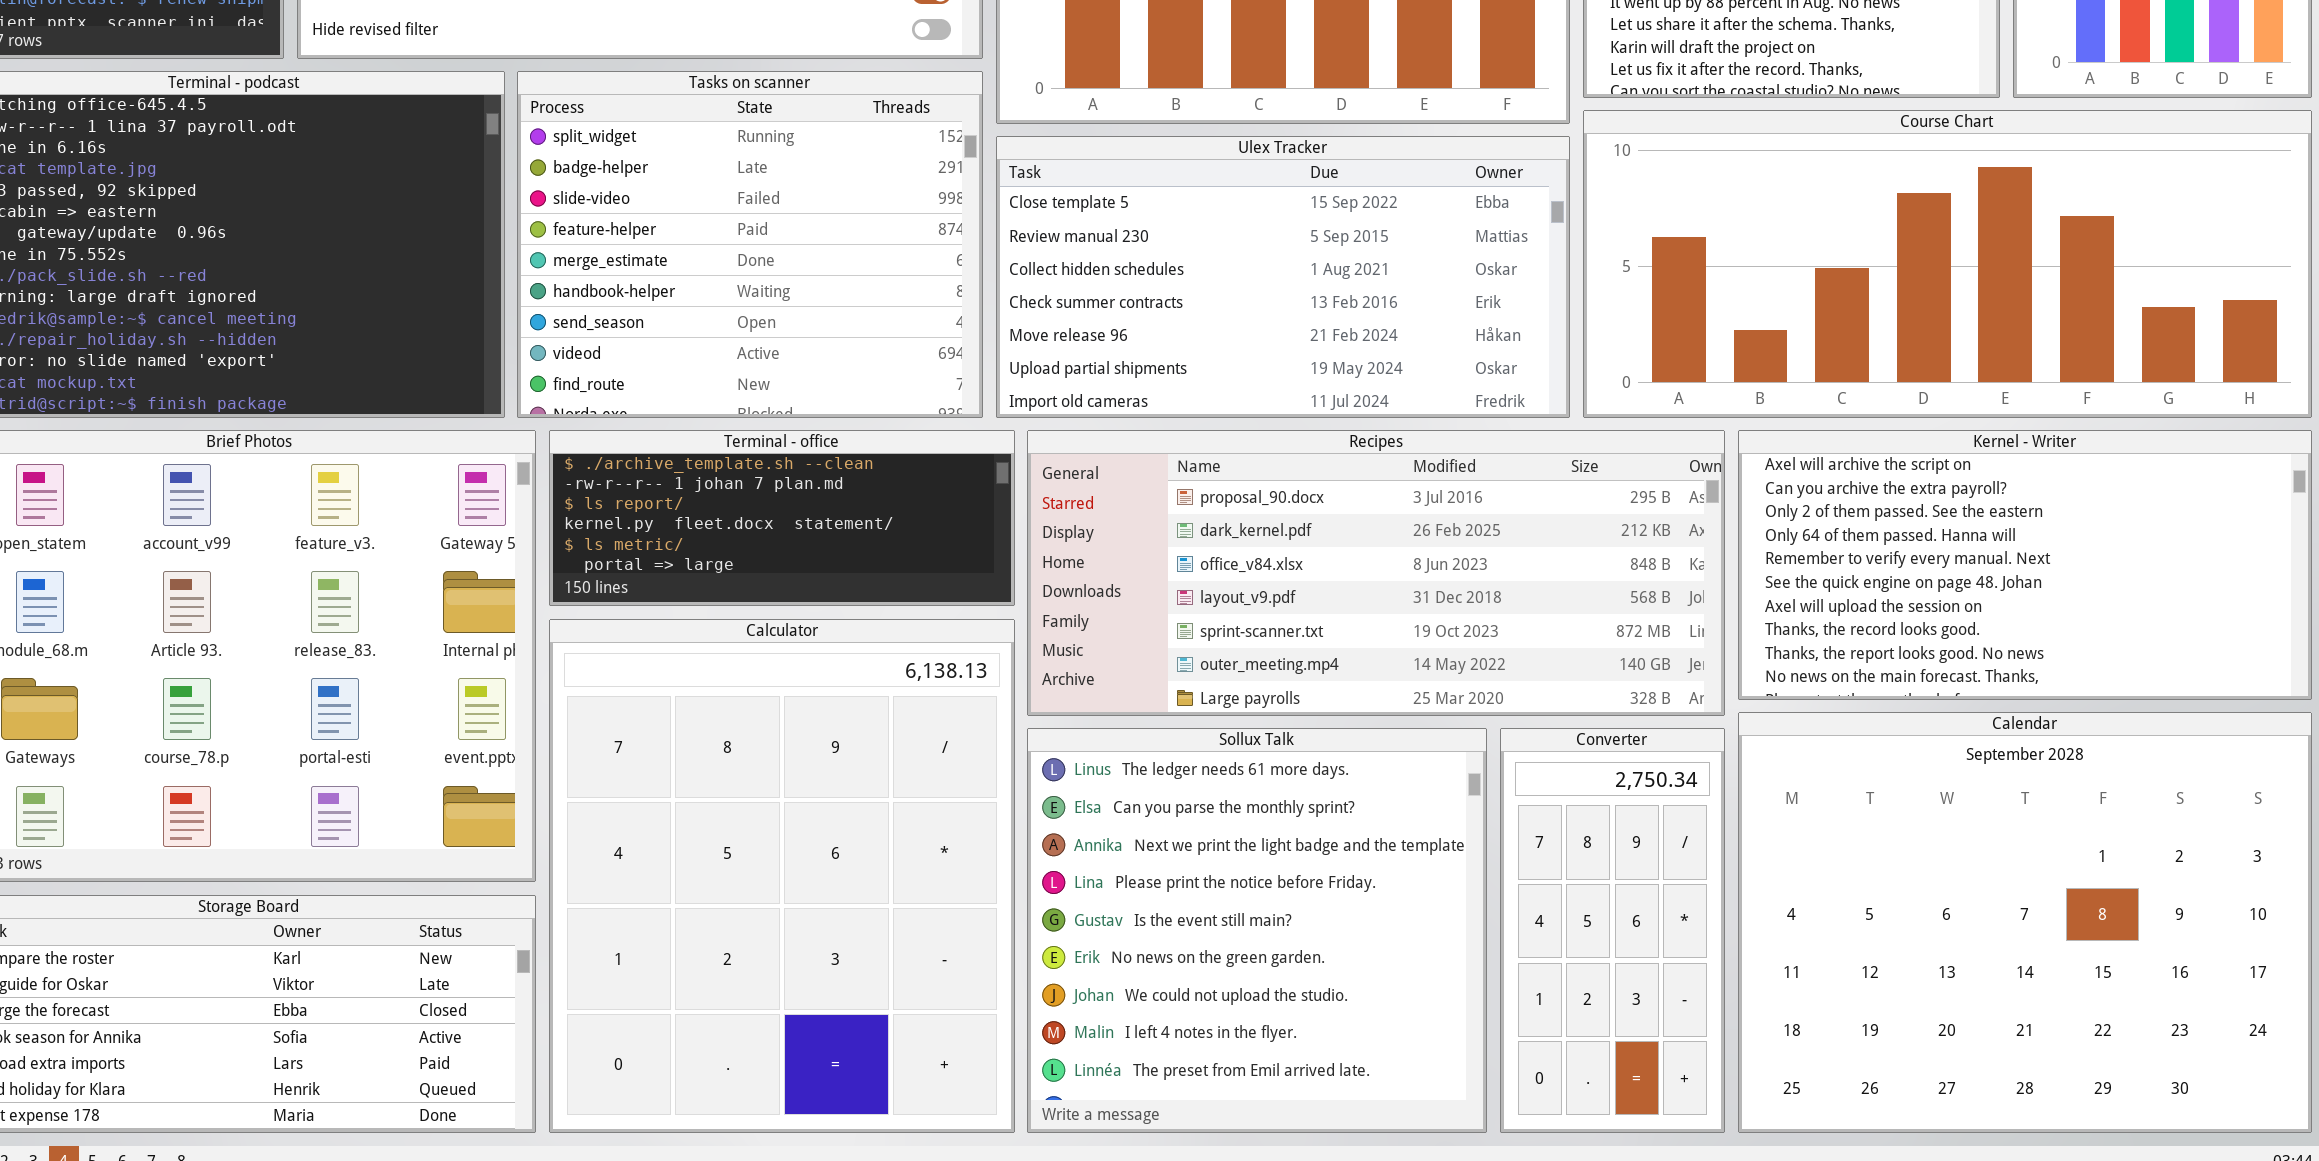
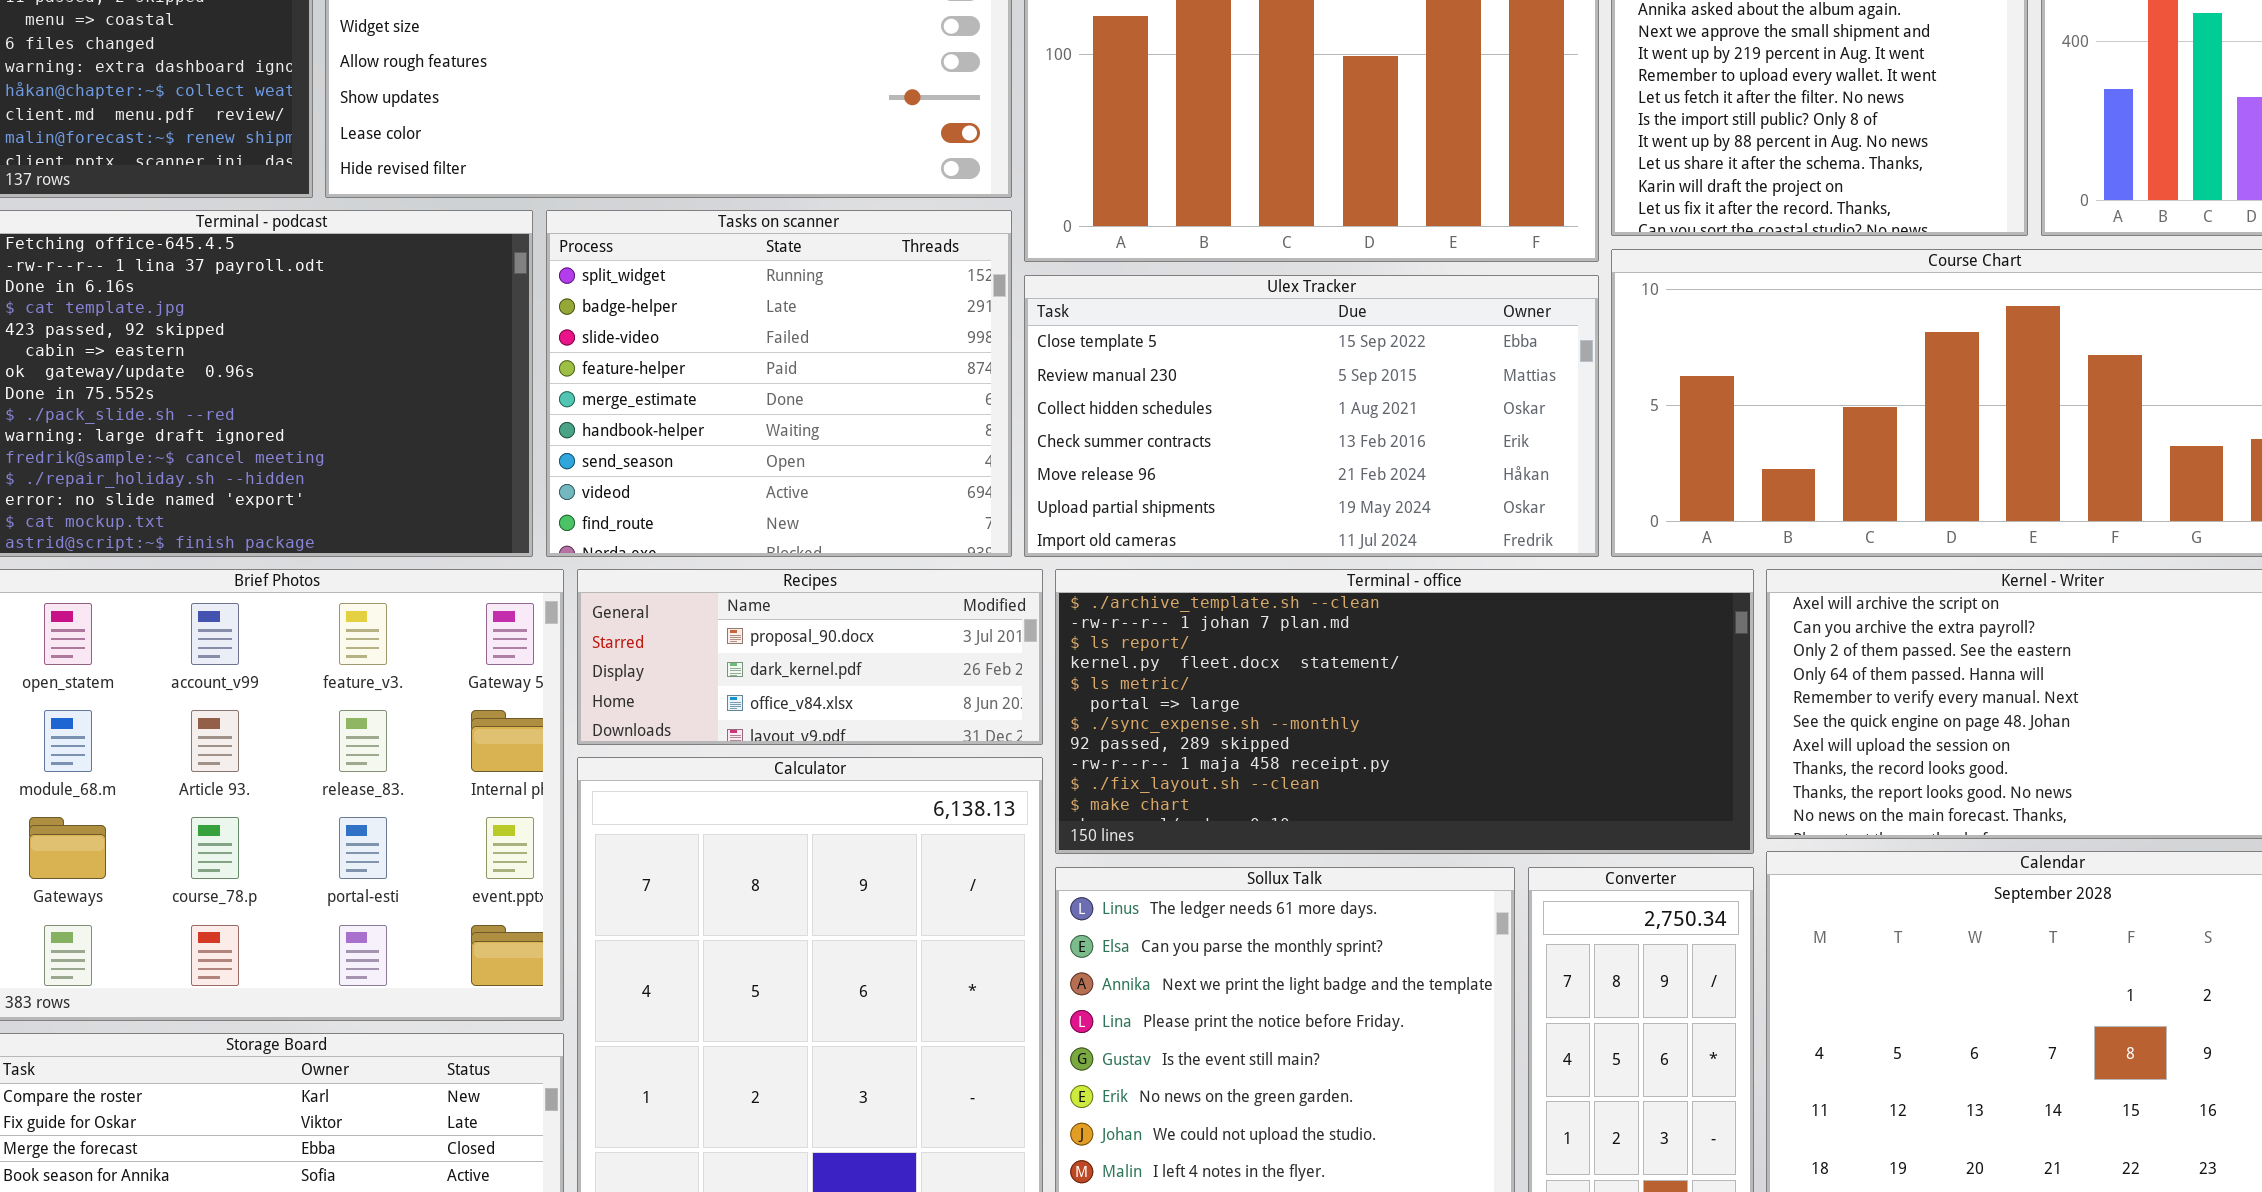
Terminal - office: [549,430,1015,606] -> [1055,569,1754,854], moved, resized
Recipes: [1027,430,1725,716] -> [577,569,1043,745], moved, resized

